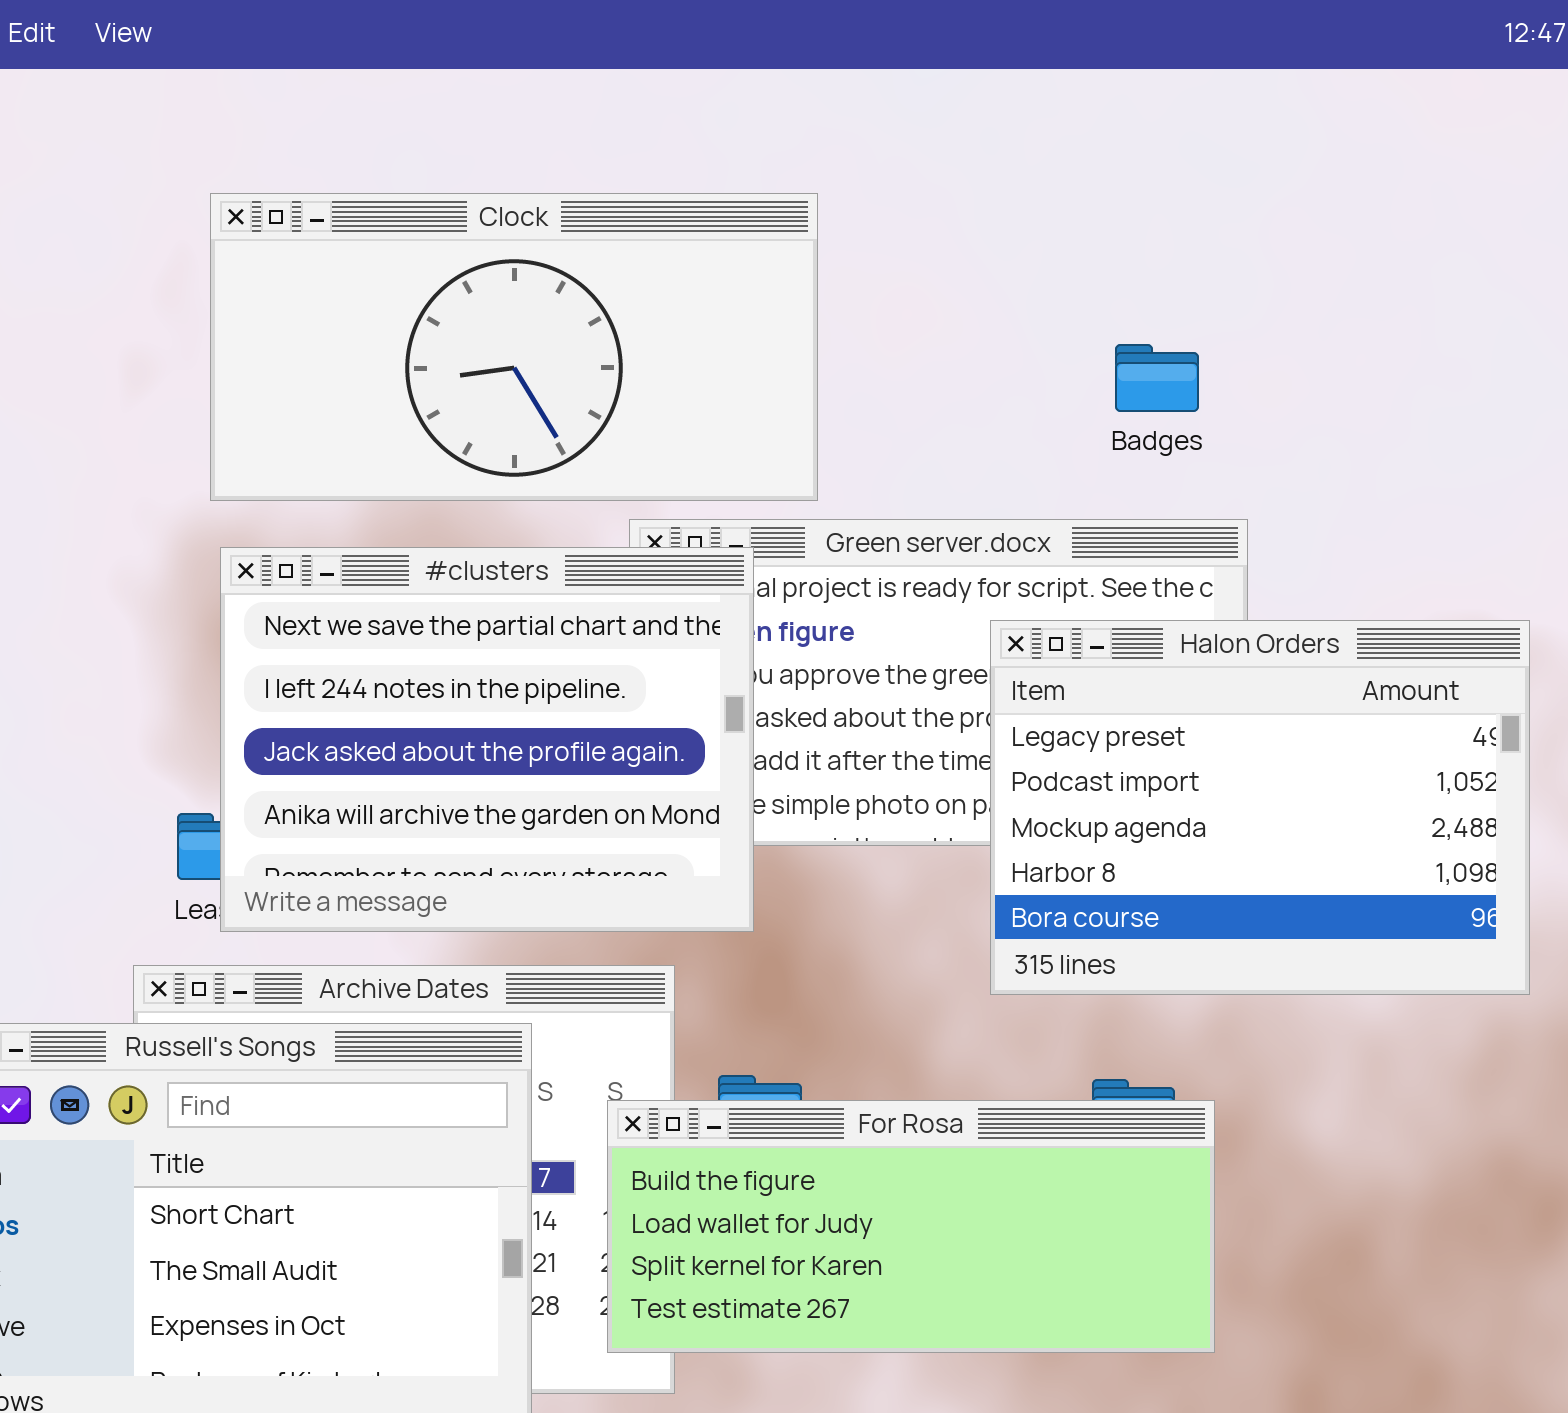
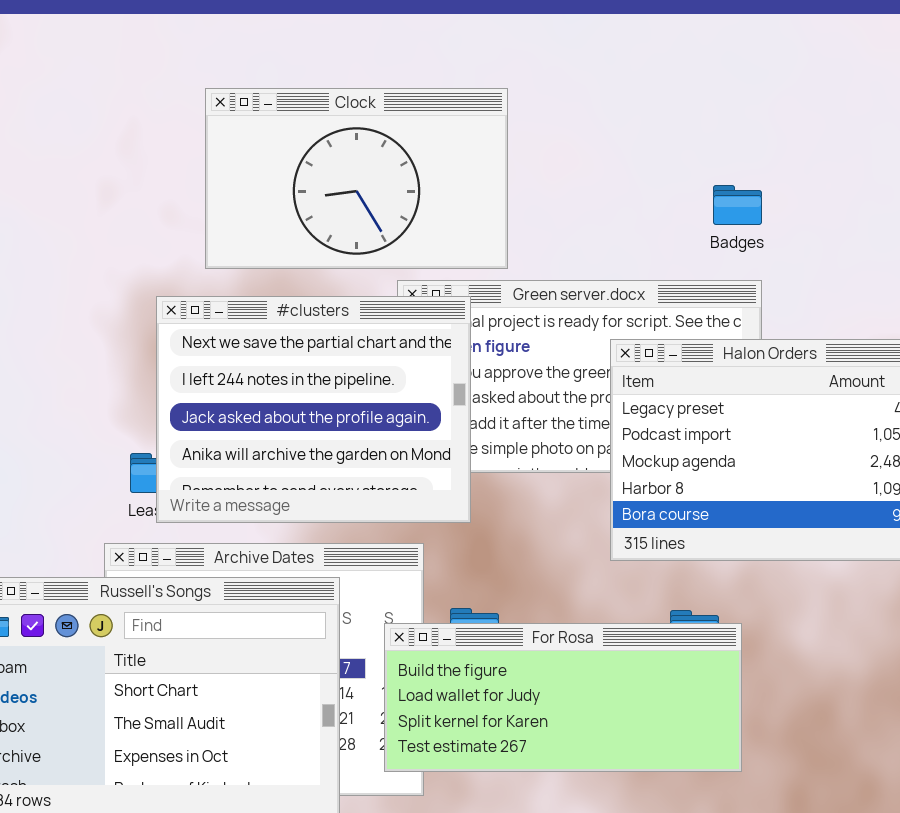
Clock: [210,193,818,501] -> [205,88,508,269], resized
Badges: [1115,344,1199,412] -> [713,185,762,225], moved

